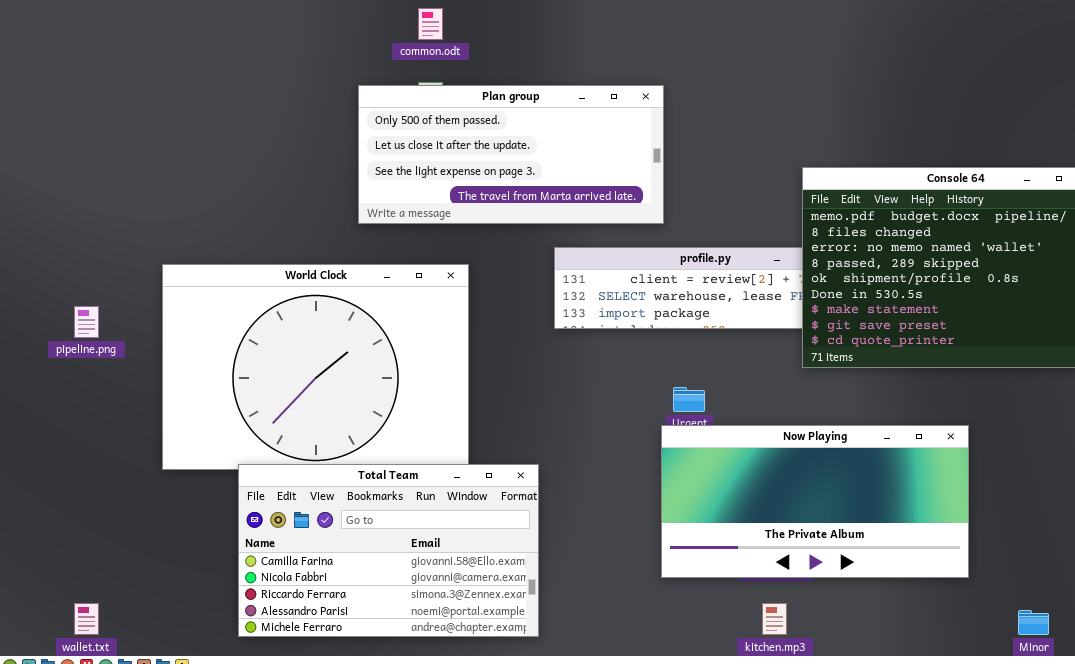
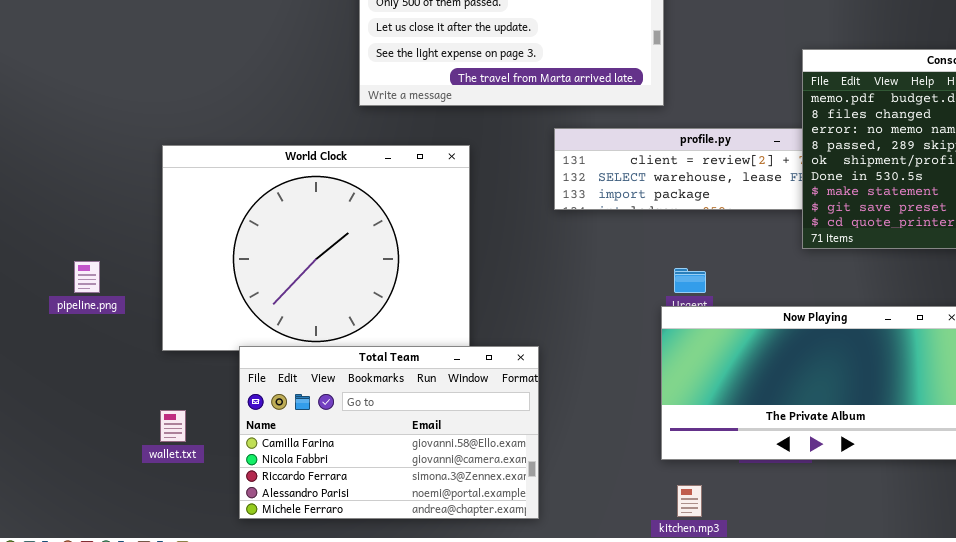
pipeline.png: [74,306,99,338] -> [74,261,100,293], moved
wallet.txt: [74,603,99,635] -> [160,410,186,442], moved
kitchen.mp3: [762,603,787,635] -> [677,485,702,517], moved

